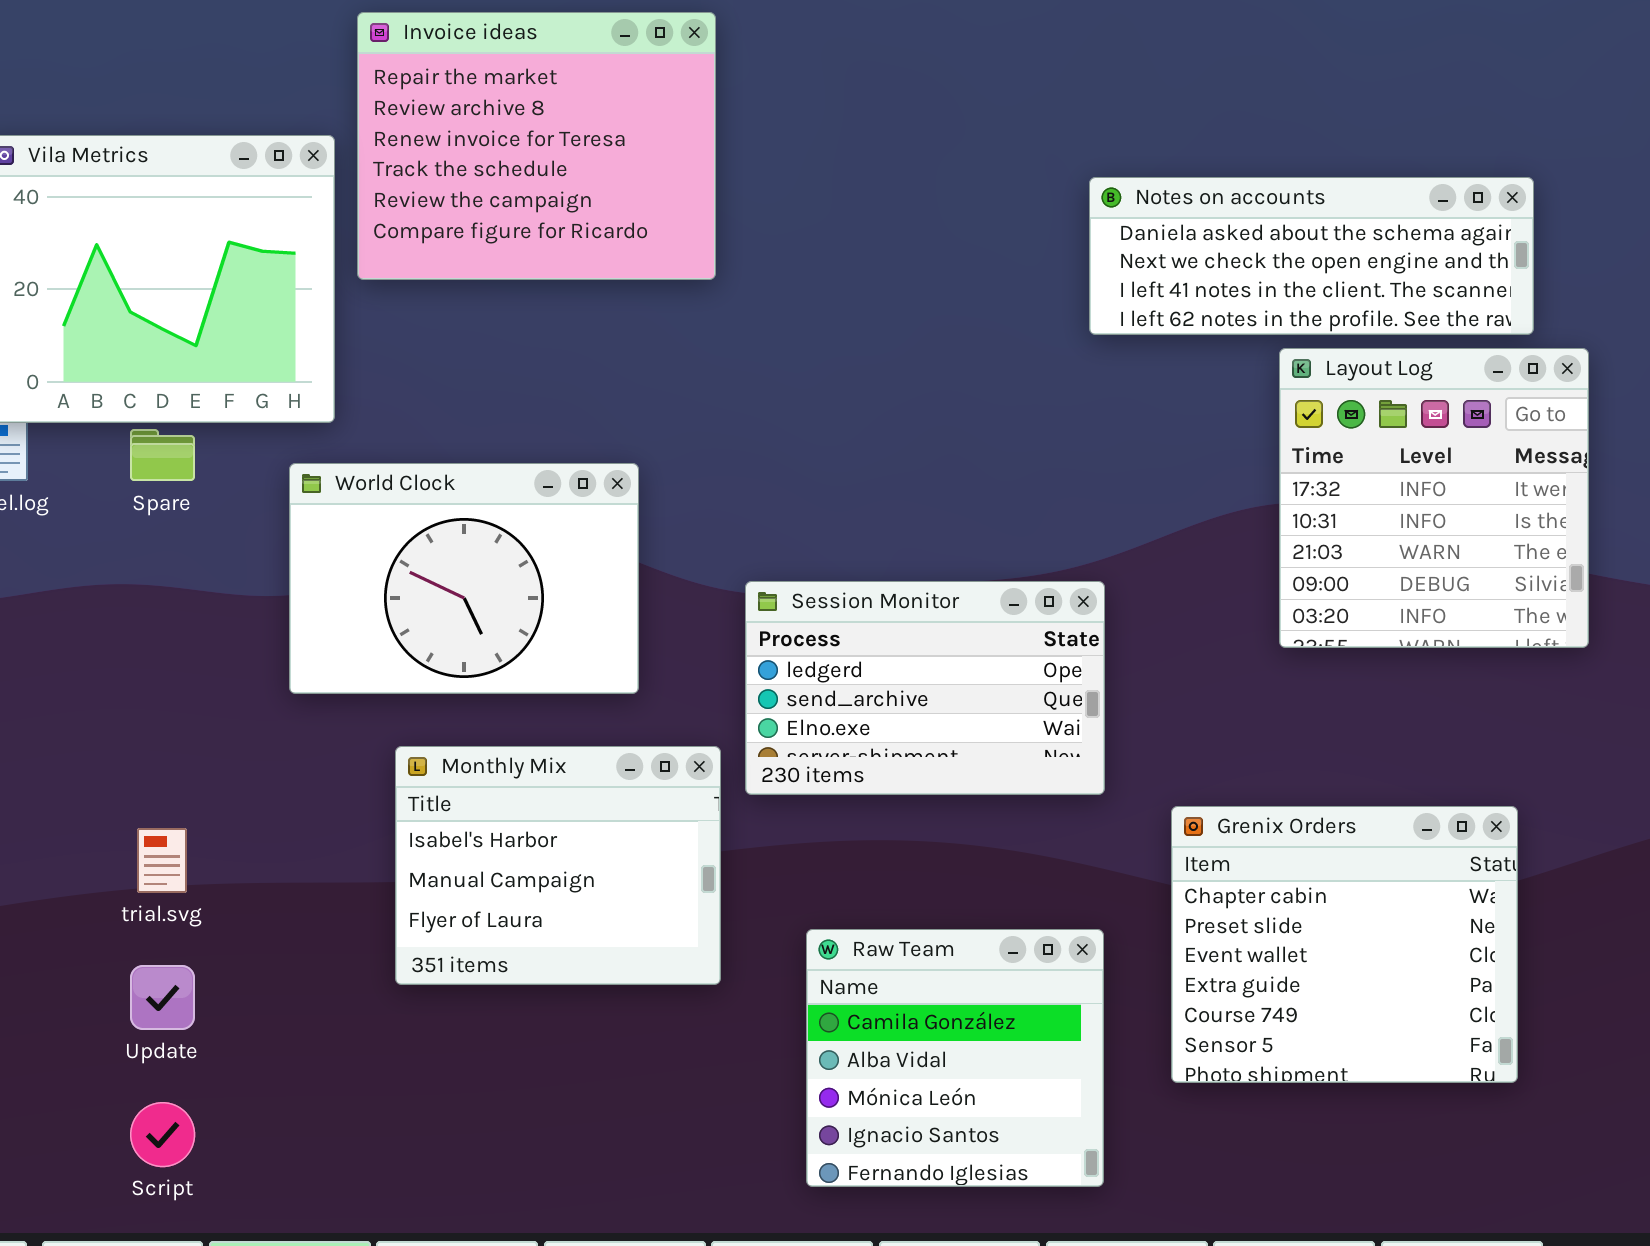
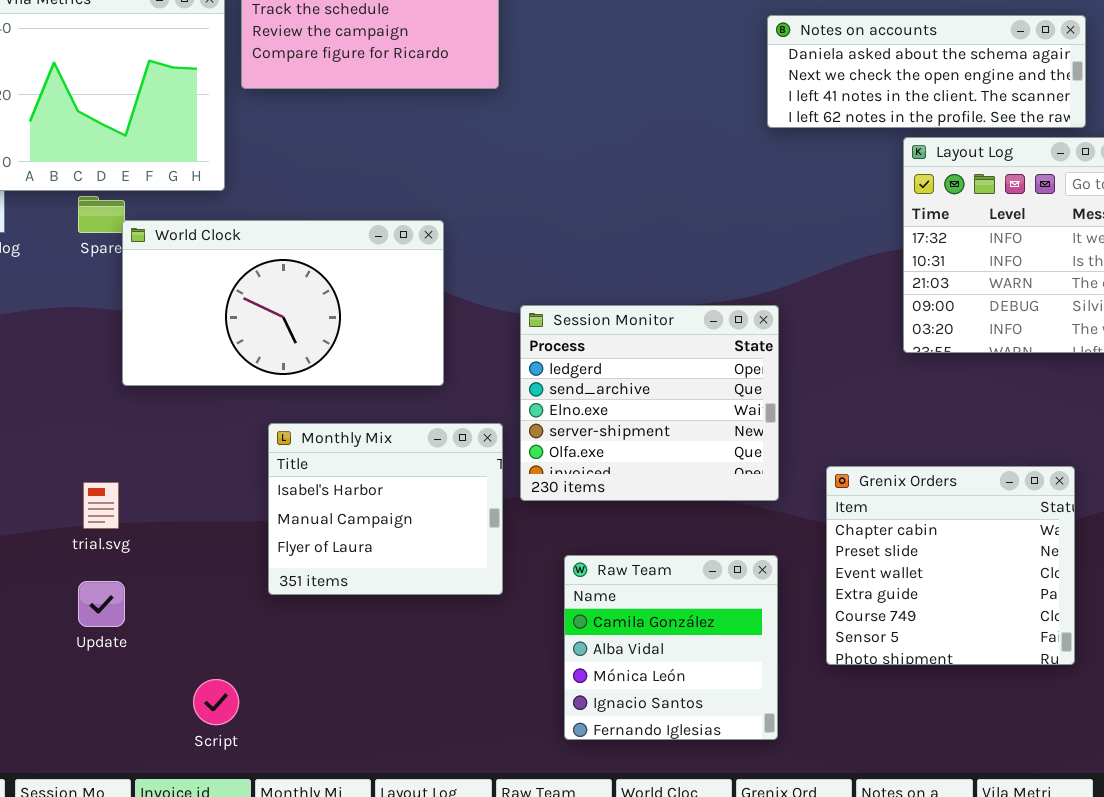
World Clock: [289,463,639,694] -> [122,220,444,386], resized
Session Monitor: [745,581,1105,795] -> [520,305,779,501], resized
Script: [130,1102,195,1167] -> [193,679,239,725], moved

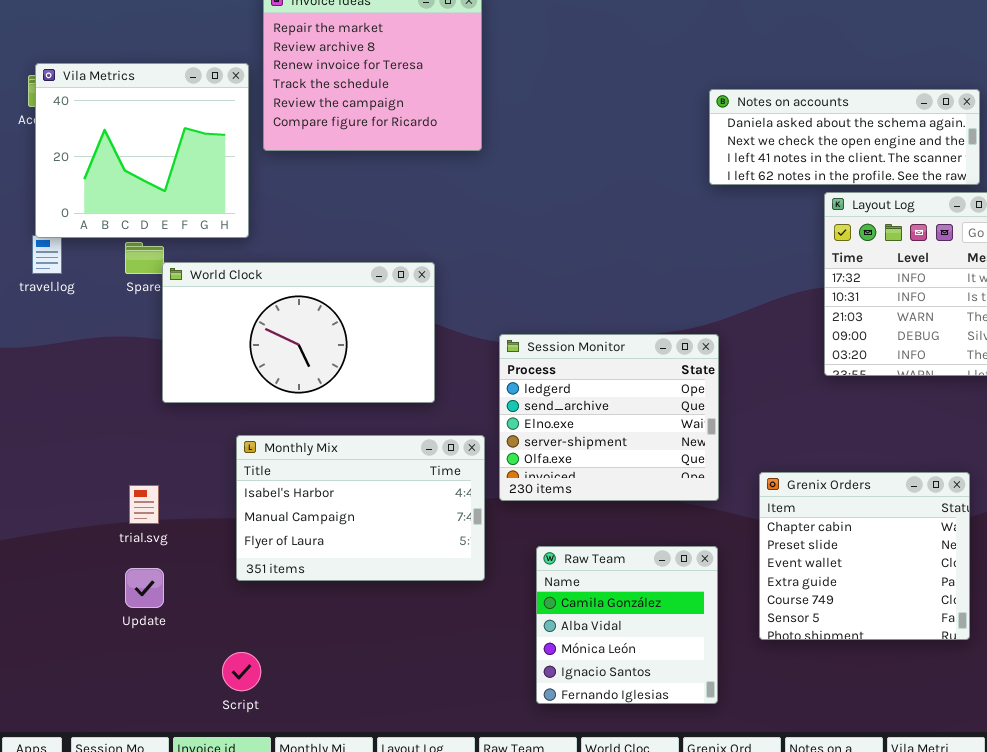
Monthly Mix: [268,423,503,595] -> [236,435,485,581], resized

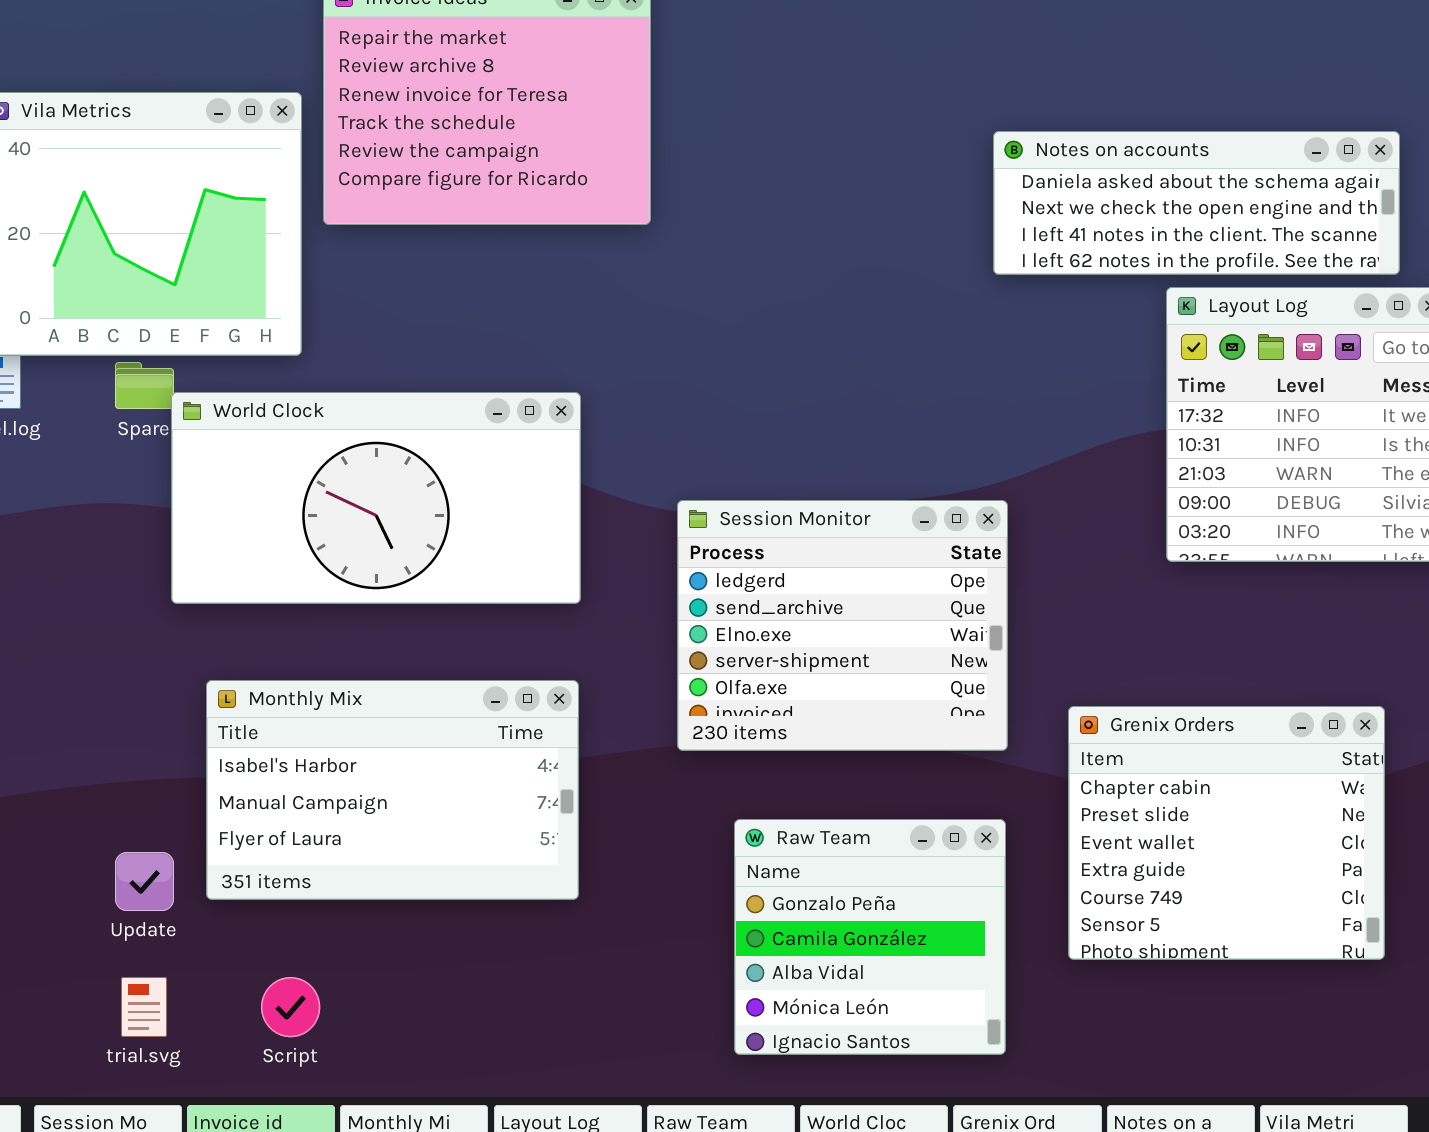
Monthly Mix: [236,435,485,581] -> [206,680,579,900], moved
trial.svg: [129,485,159,524] -> [121,977,167,1037], moved
Raw Team: [536,546,718,704] -> [734,819,1006,1055], scrolled up 1 row

